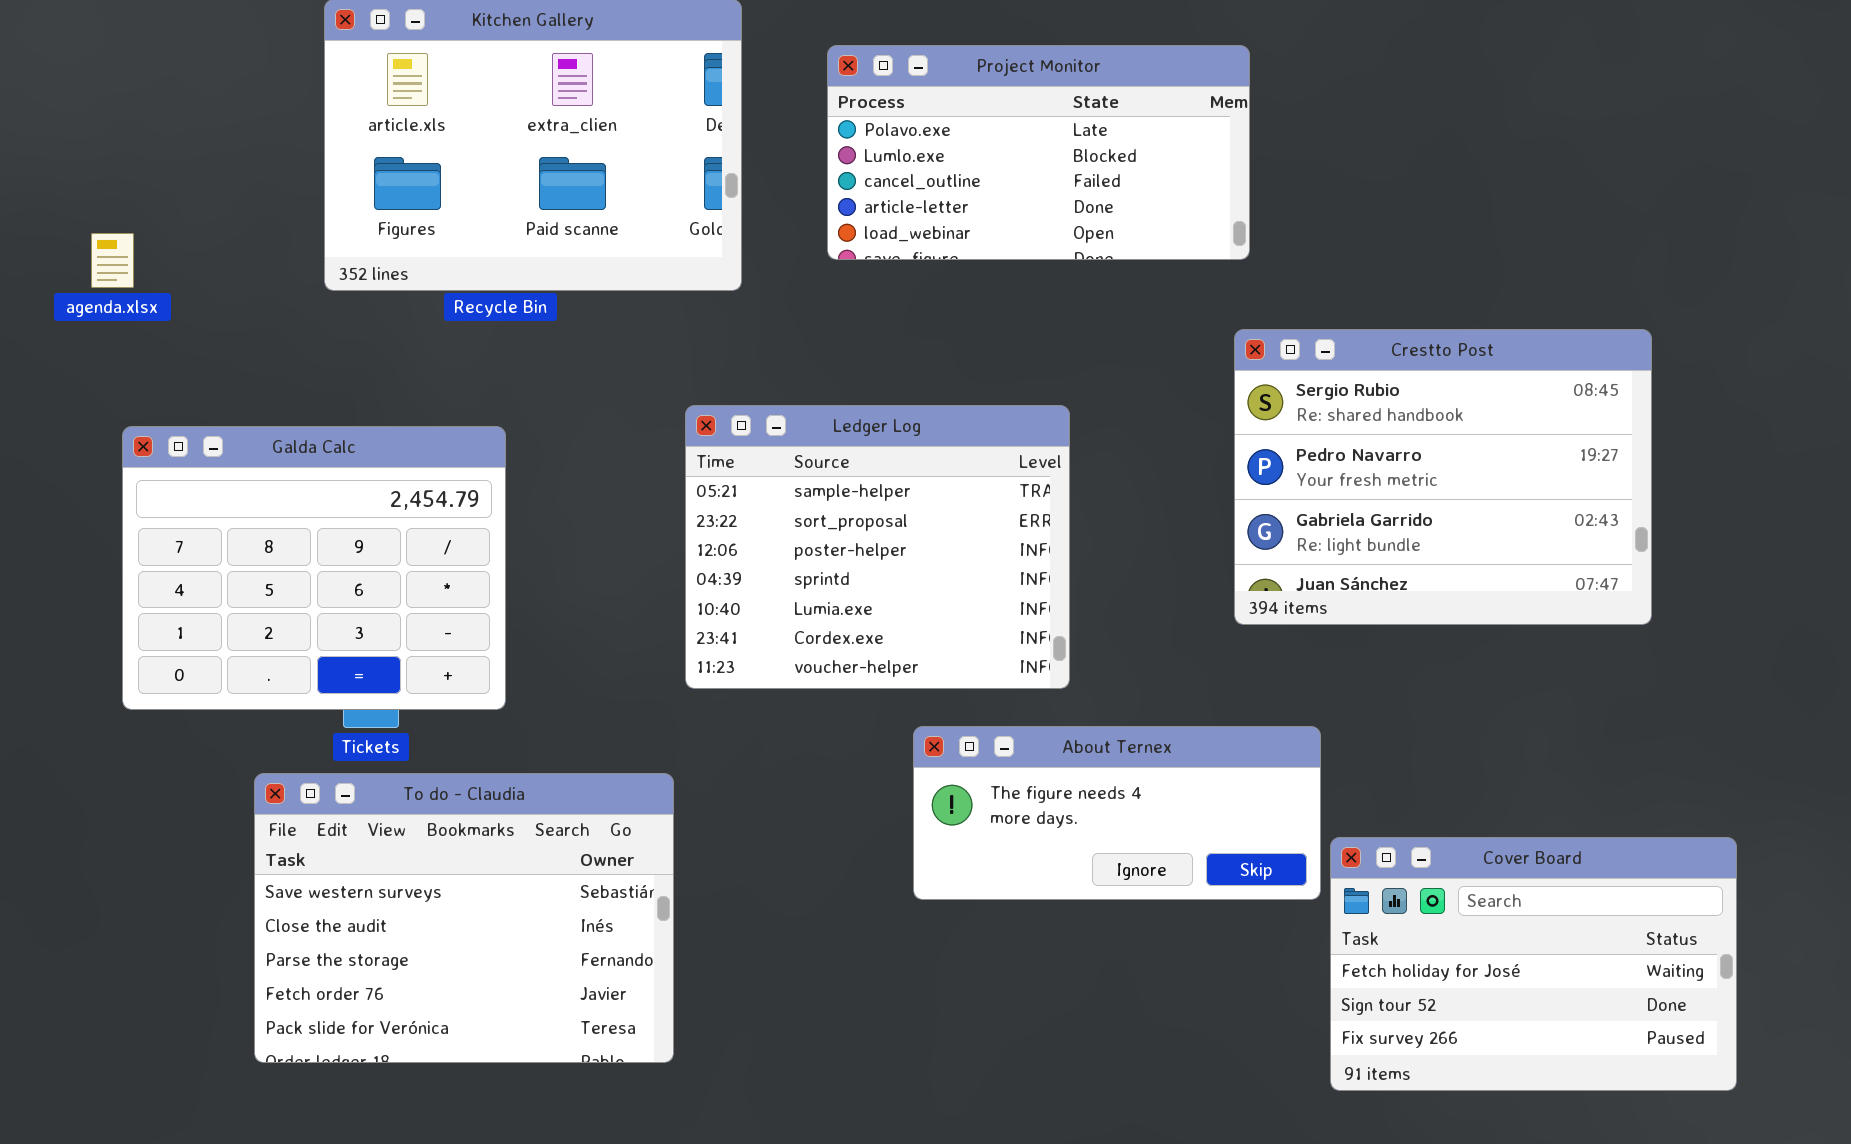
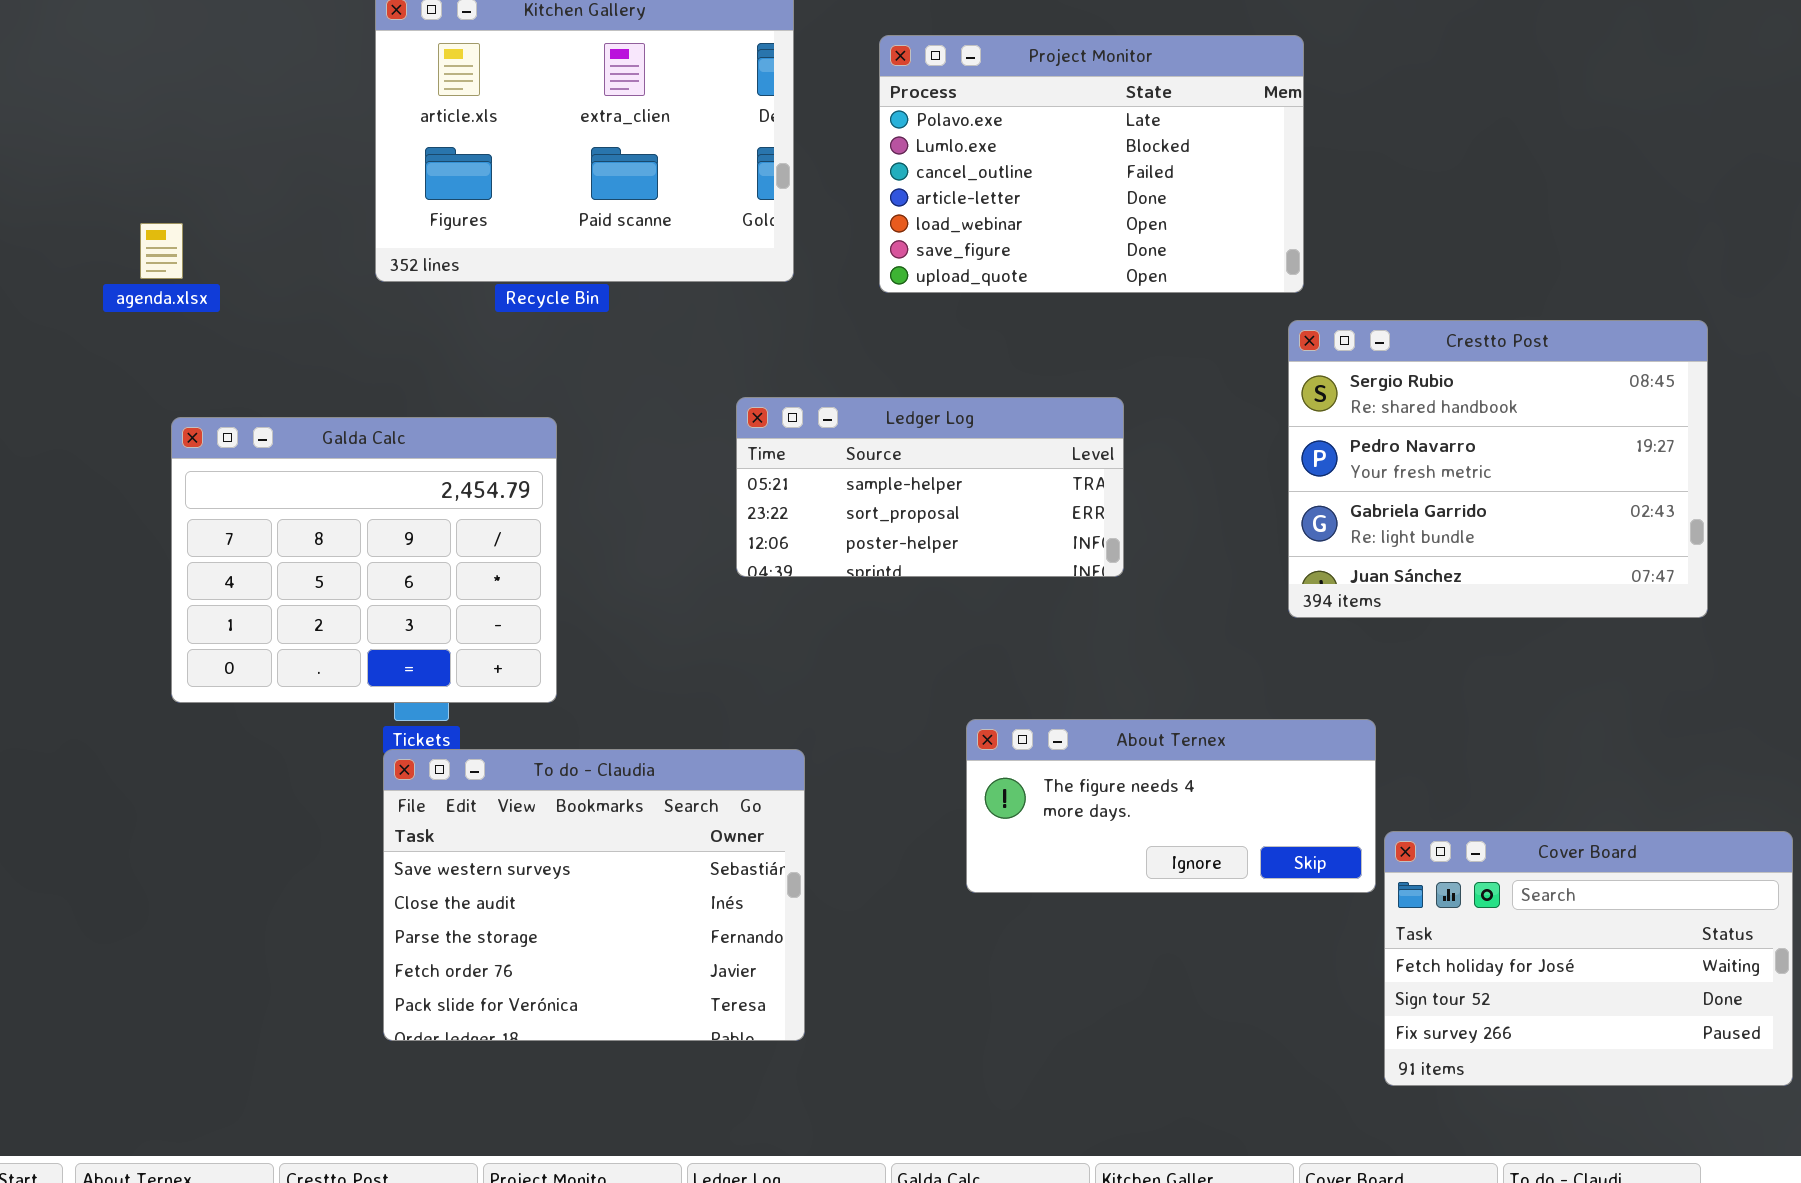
Project Monitor: [827,45,1250,260] -> [879,35,1304,293], resized
Ledger Log: [685,405,1070,689] -> [736,397,1124,577], resized
To do - Claudia: [254,773,674,1063] -> [383,749,805,1041], moved

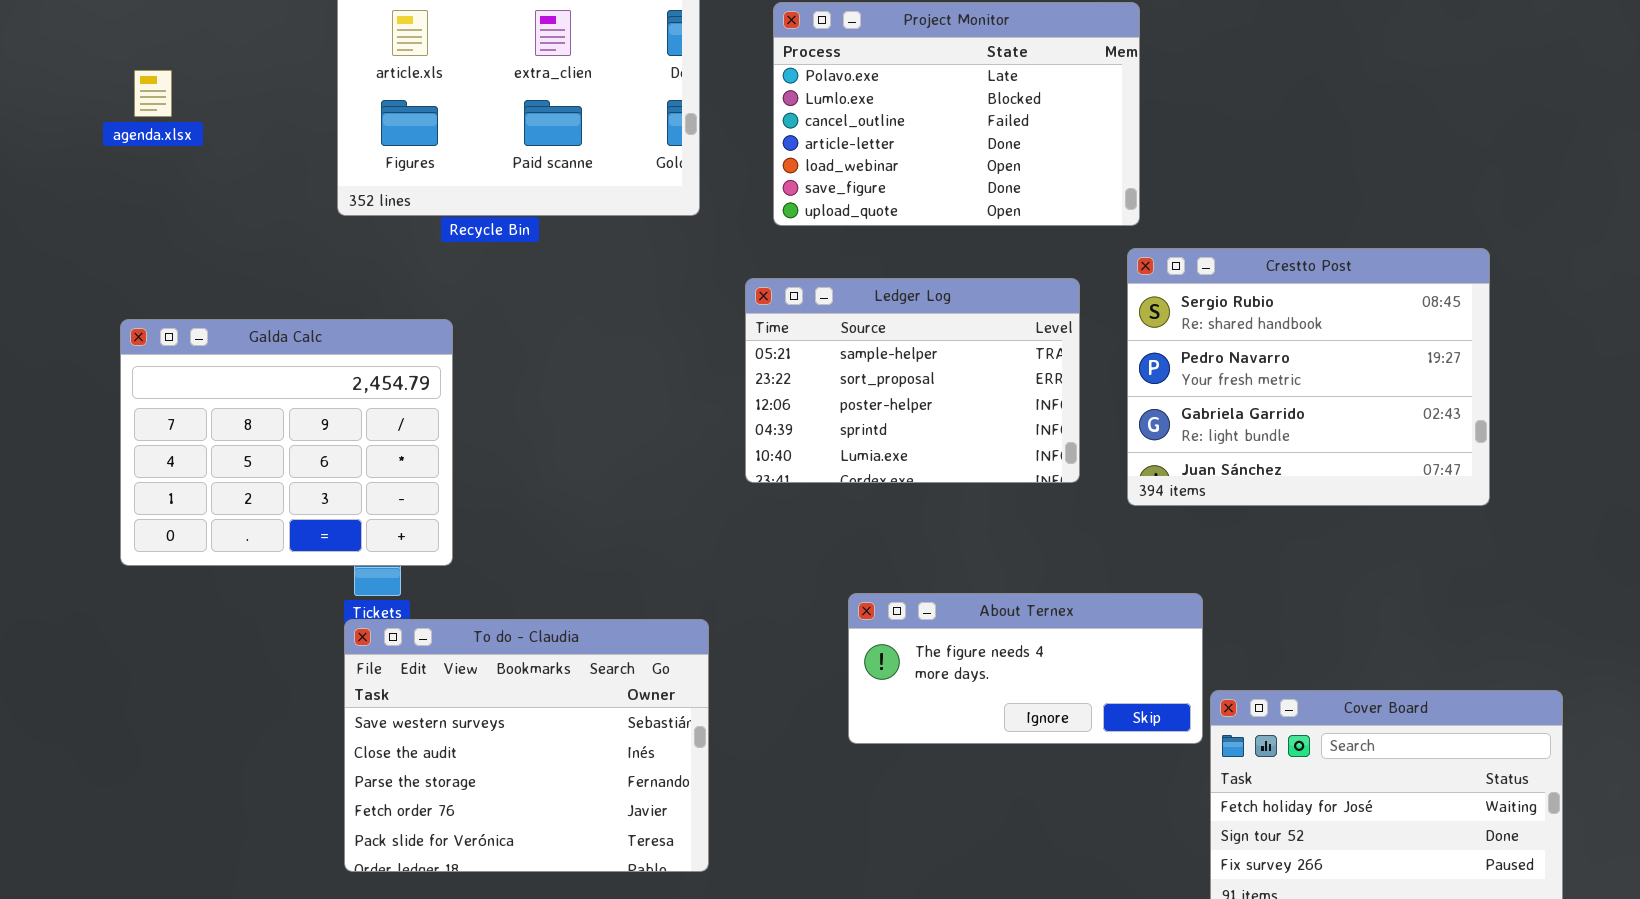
agenda.xlsx: [140,223,183,279] -> [134,70,172,117], moved
Ledger Log: [736,397,1124,577] -> [745,278,1080,483], moved, resized
Galda Calc: [171,417,557,703] -> [120,319,453,566], moved

